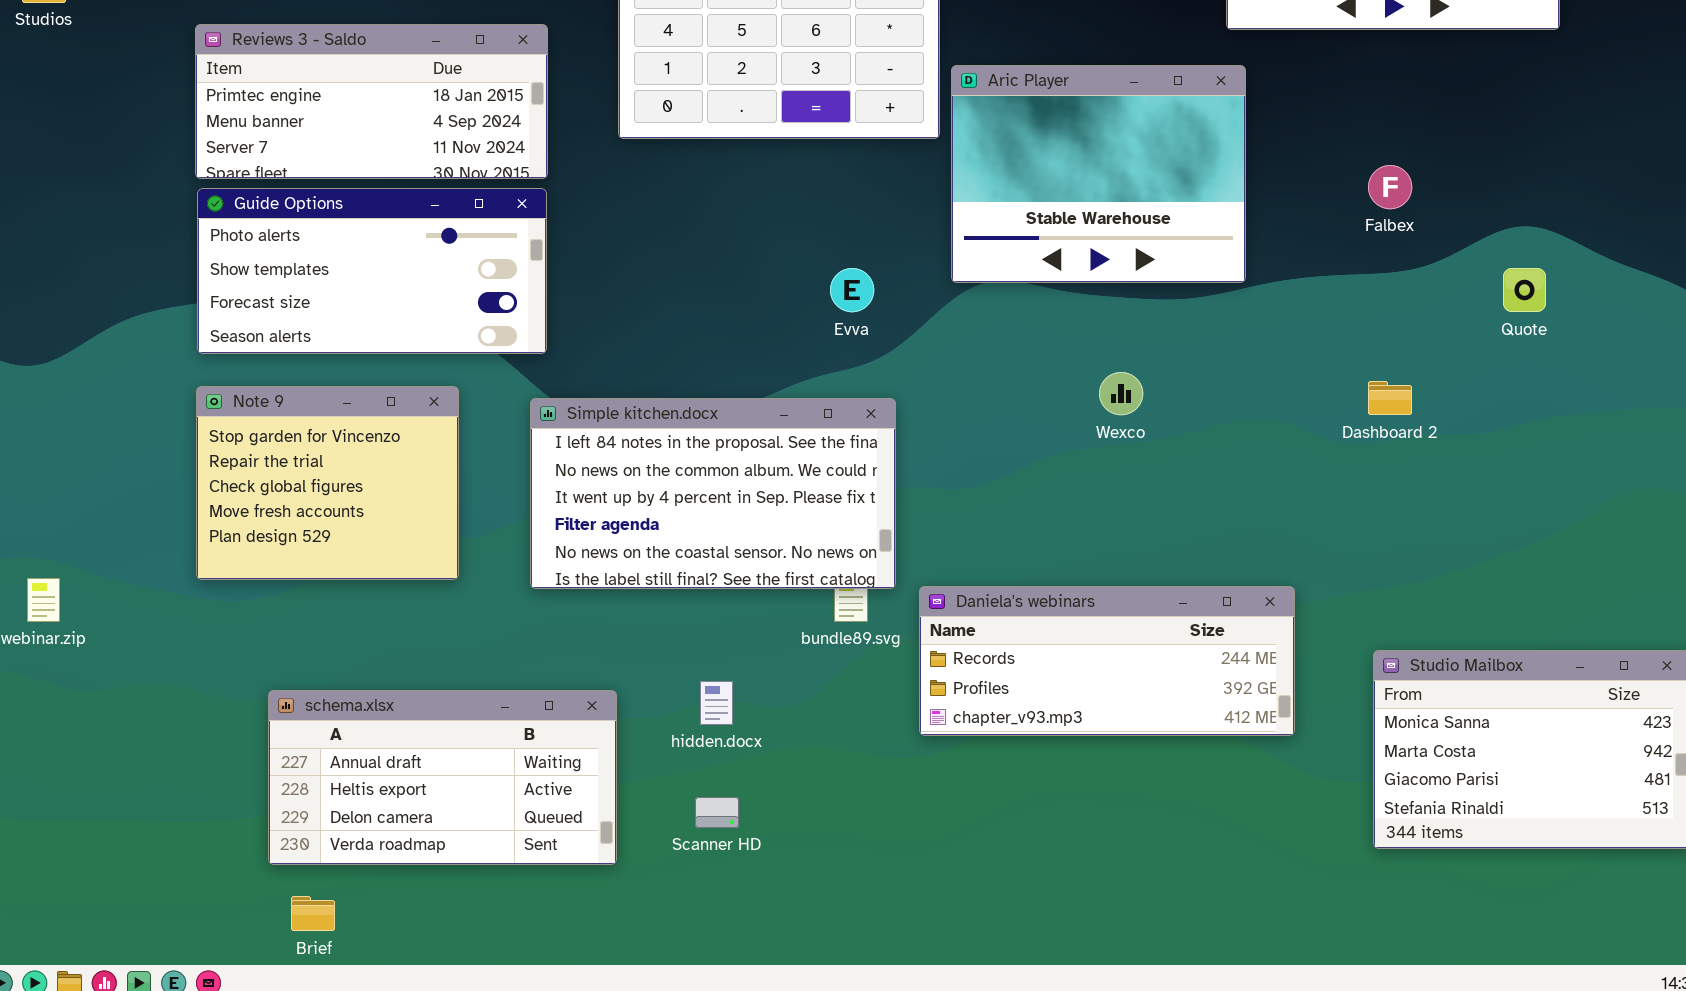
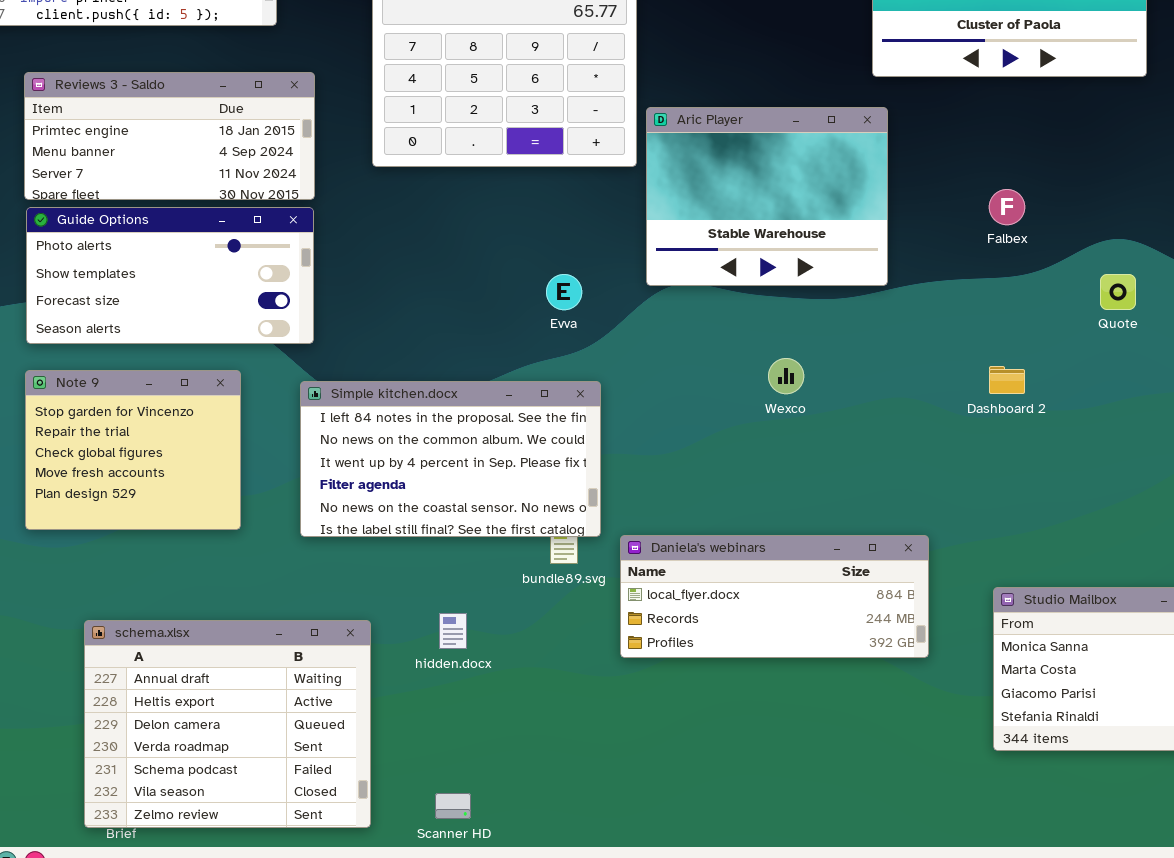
Daniela's webinars: [919,586,1295,736] -> [620,535,929,658], scrolled up 1 row
schema.xlsx: [268,690,617,865] -> [84,620,371,828], resized
Scanner HD: [695,797,739,828] -> [435,793,471,819], moved

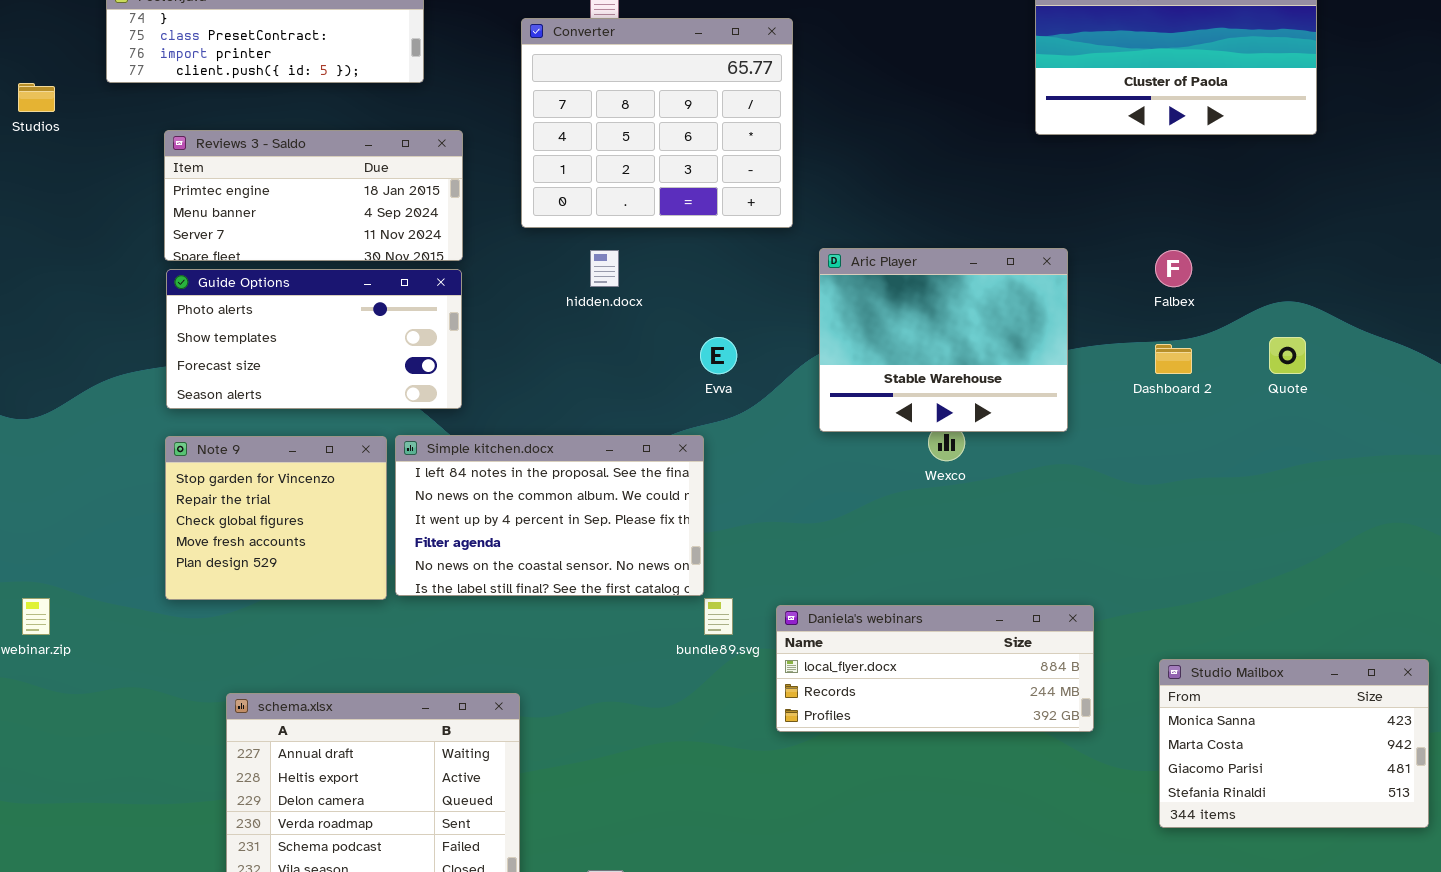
Aric Player: [646,107,888,286] -> [819,248,1068,432], moved
Dashboard 2: [989,366,1025,394] -> [1155,344,1192,374], moved
Simple kitchen.docx: [300,381,601,537] -> [395,435,704,596], moved
hidden.docx: [439,613,467,649] -> [590,250,619,287], moved

